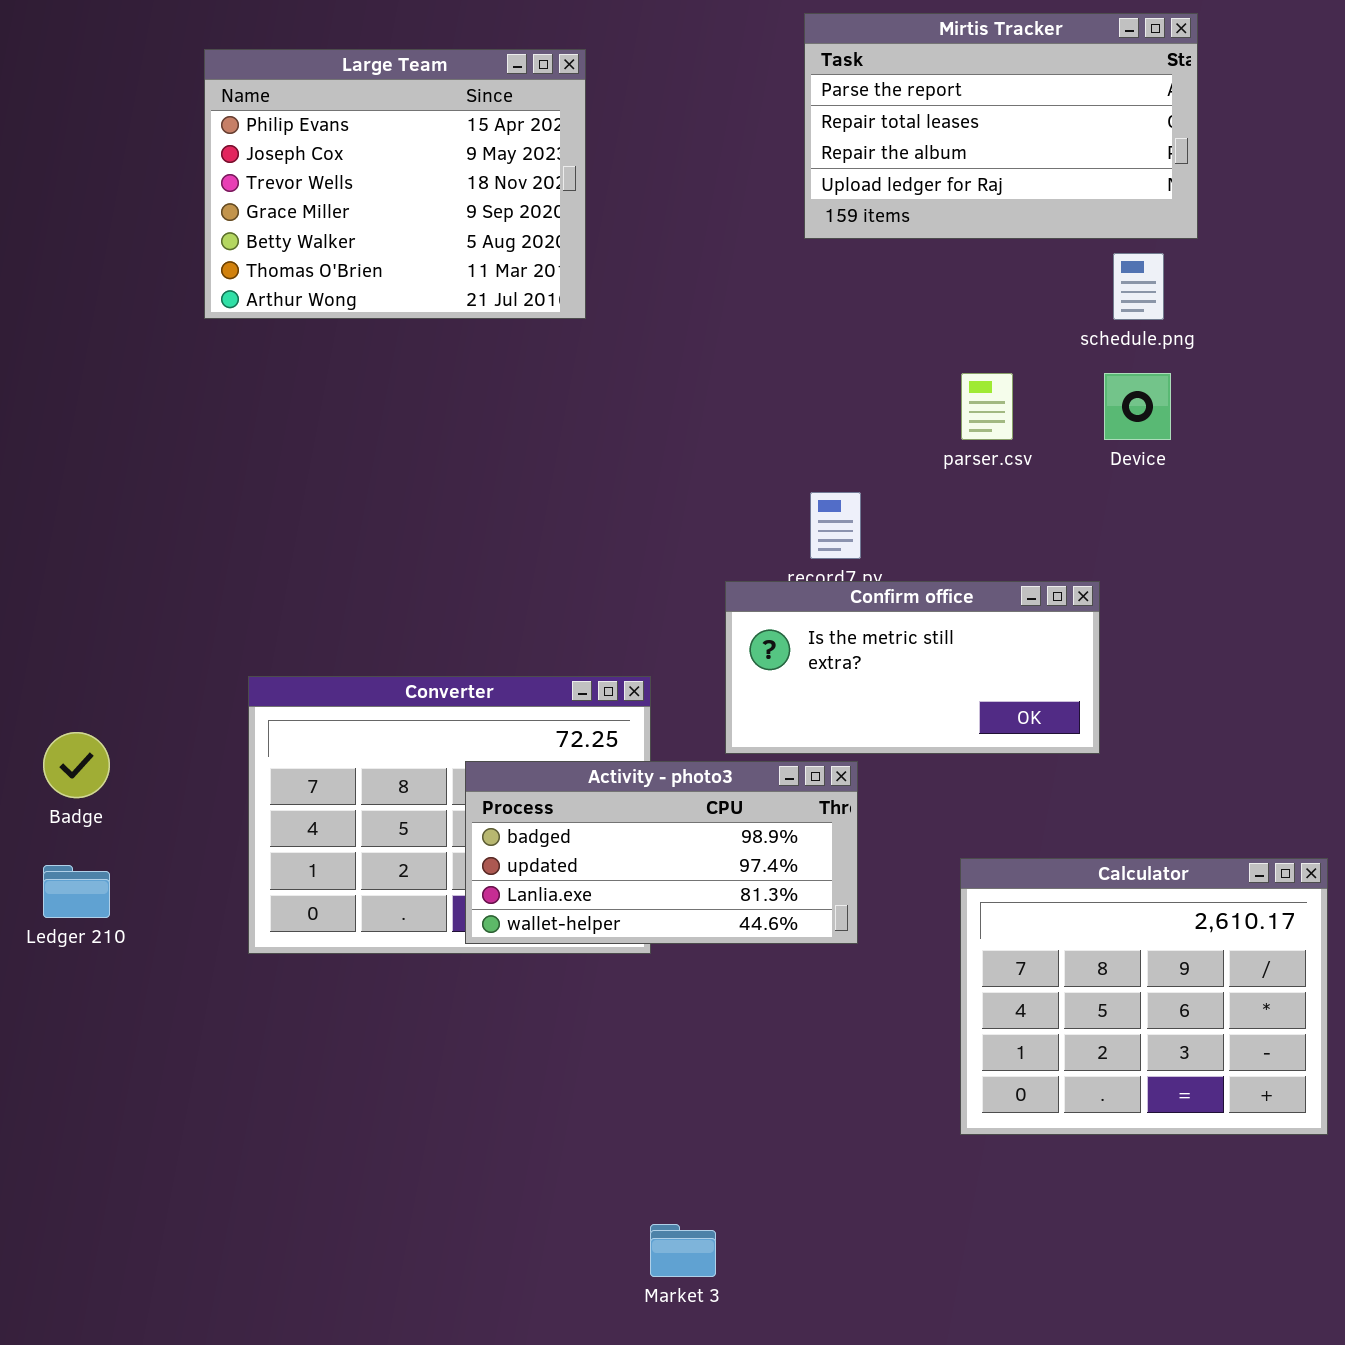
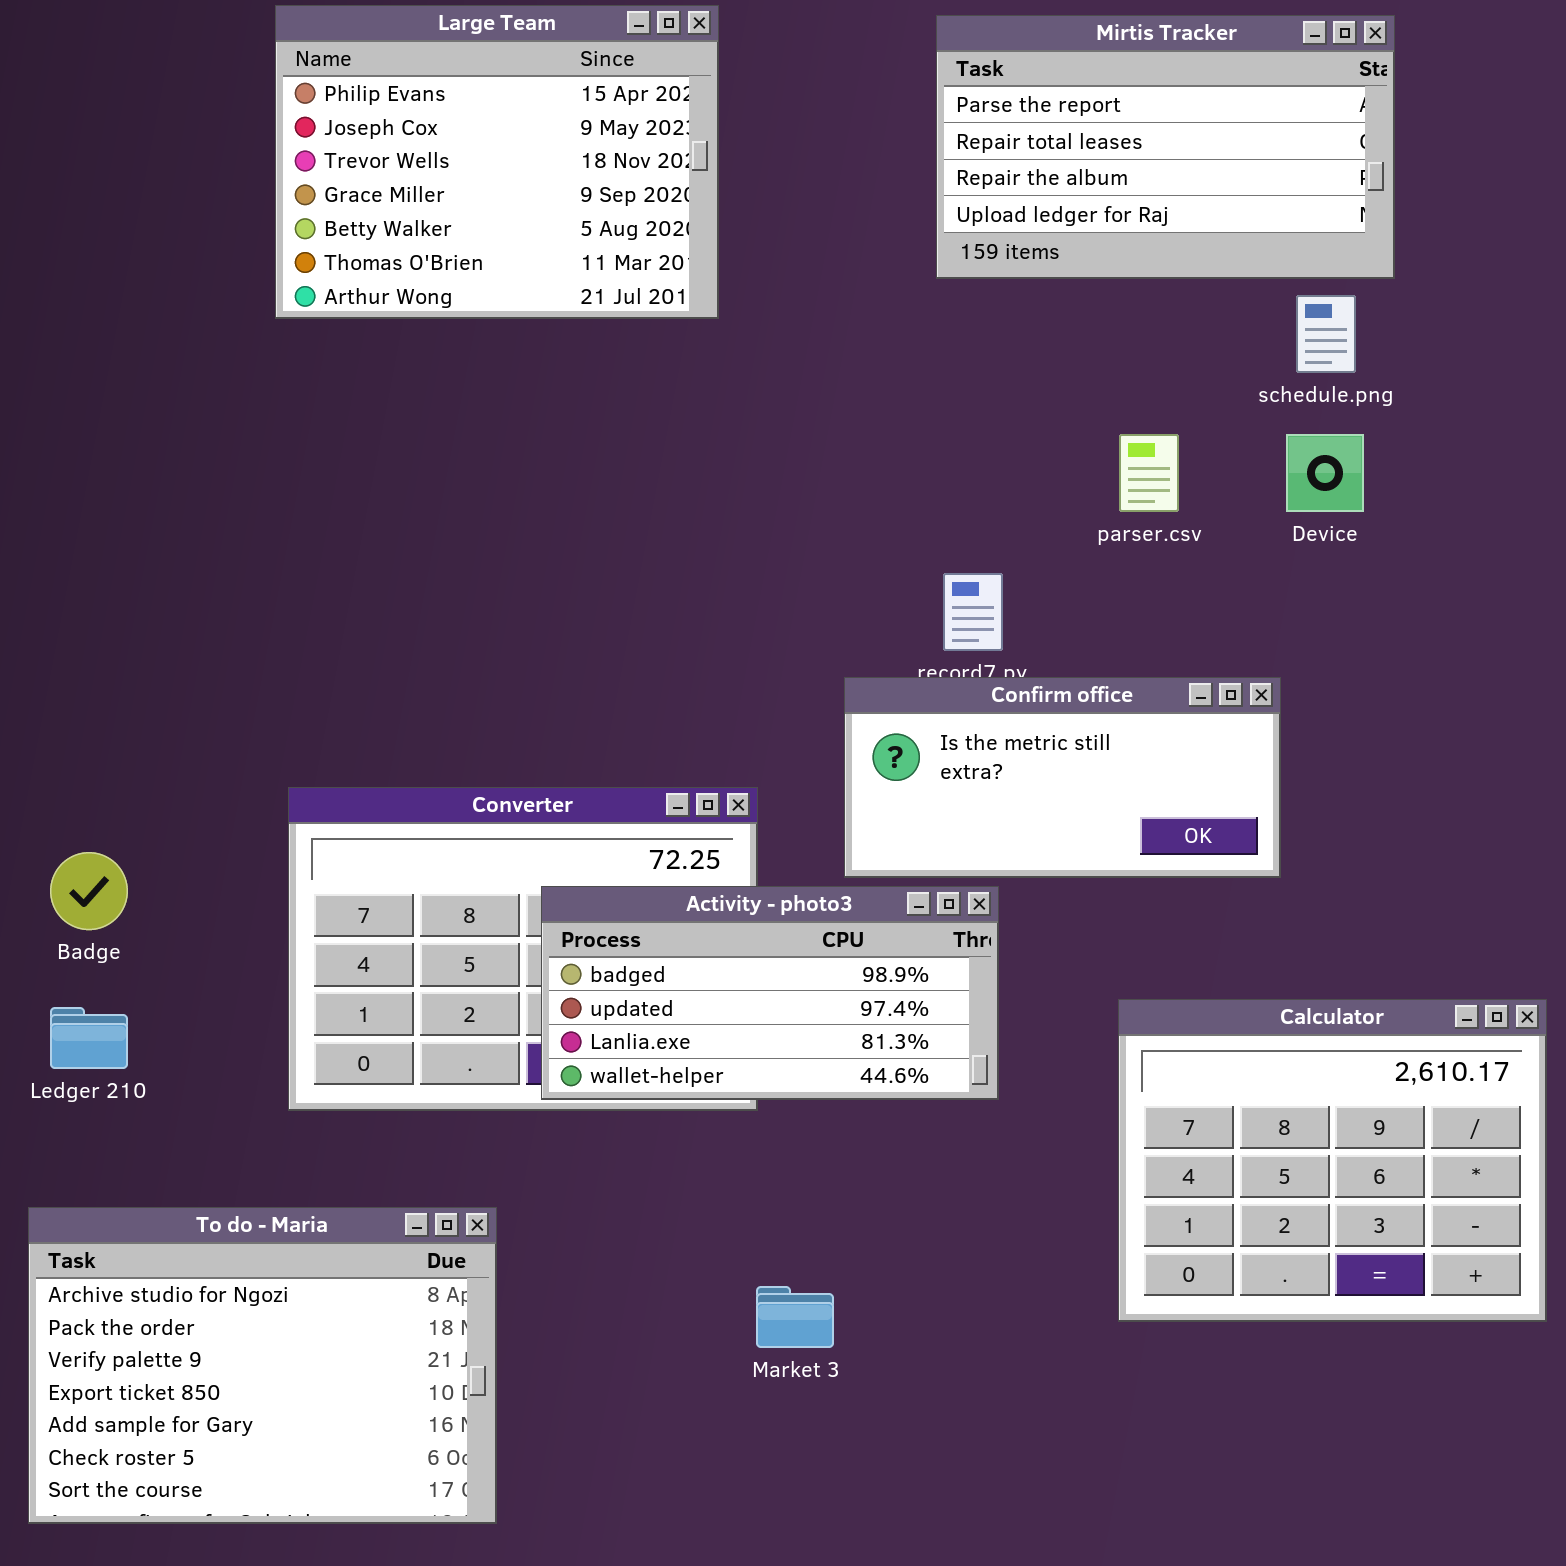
Large Team: [204,49,586,319] -> [275,5,719,319], moved
To do - Maria: none -> [28,1207,497,1524], opened
Market 3: [650,1224,716,1277] -> [756,1286,834,1348], moved

